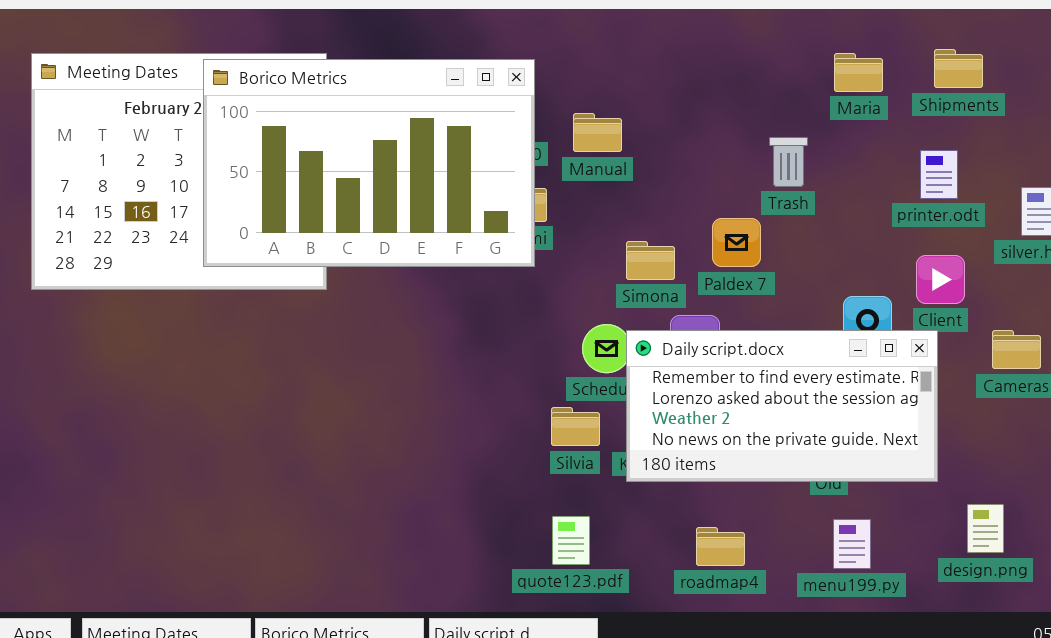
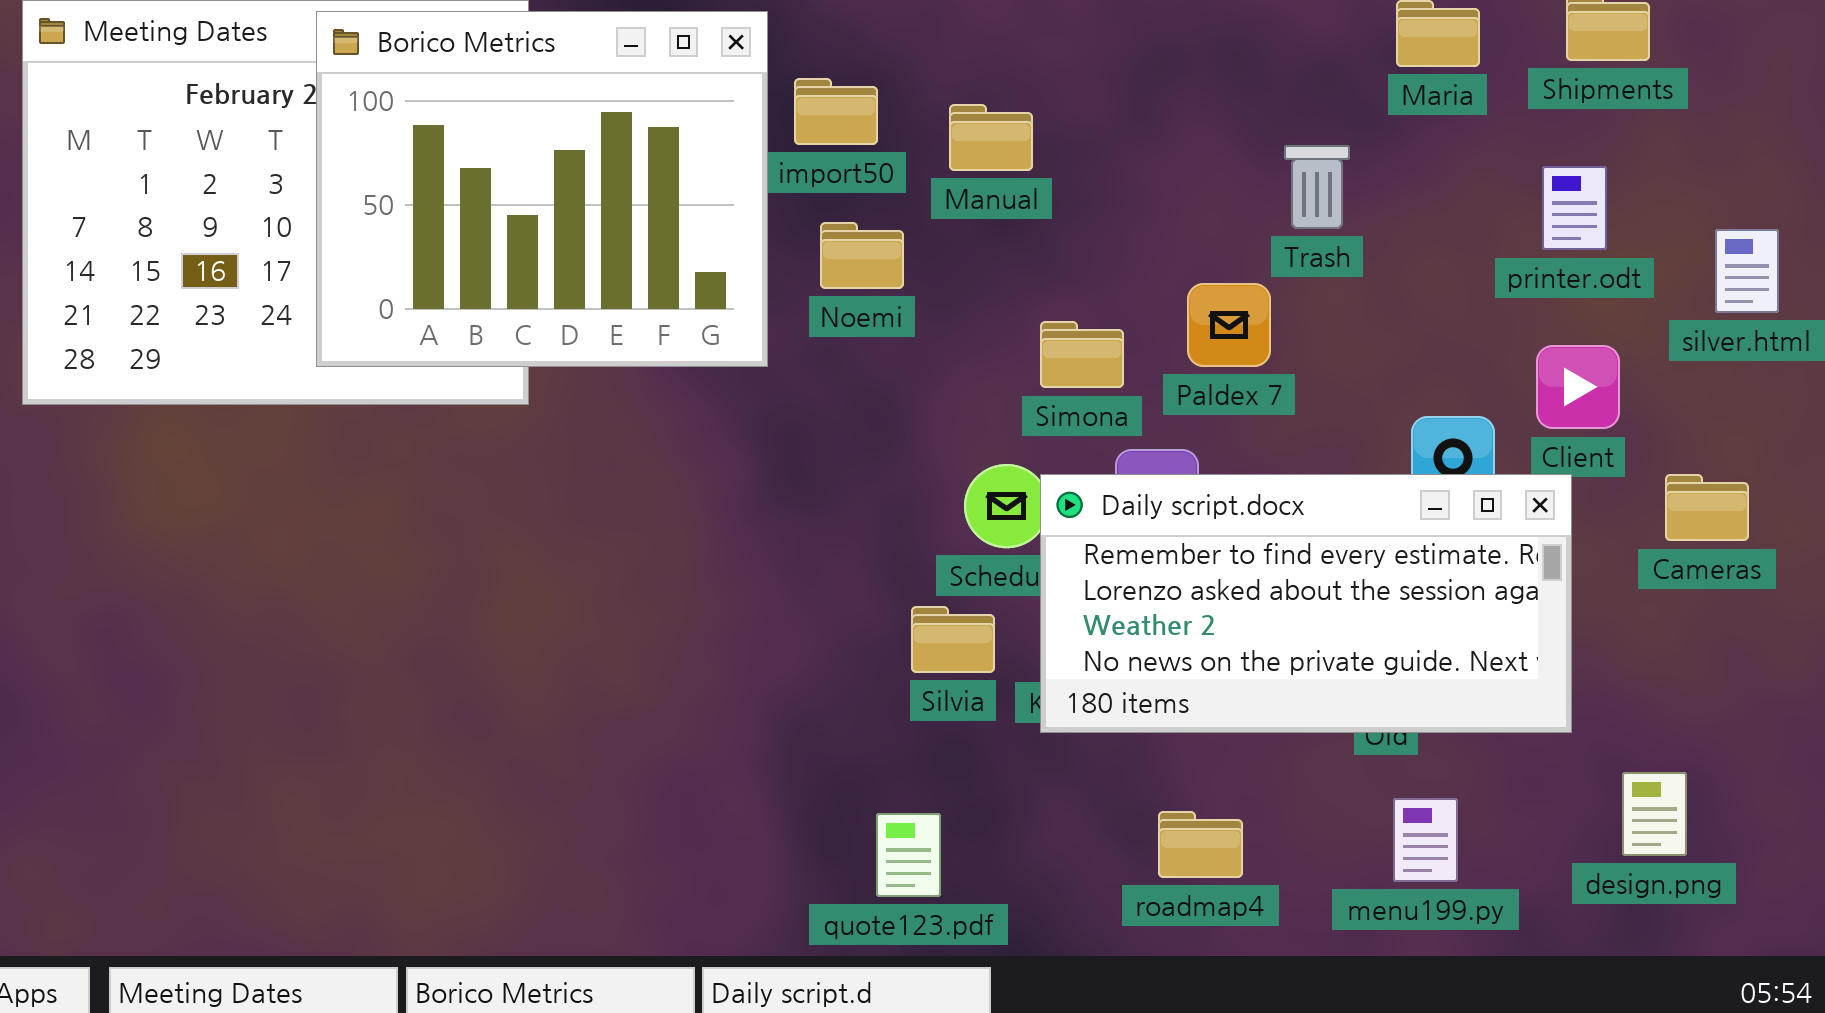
Borico Metrics: [203,59,535,267] -> [316,11,768,367], resized
quote123.pdf: [552,516,590,565] -> [876,813,941,897], moved

